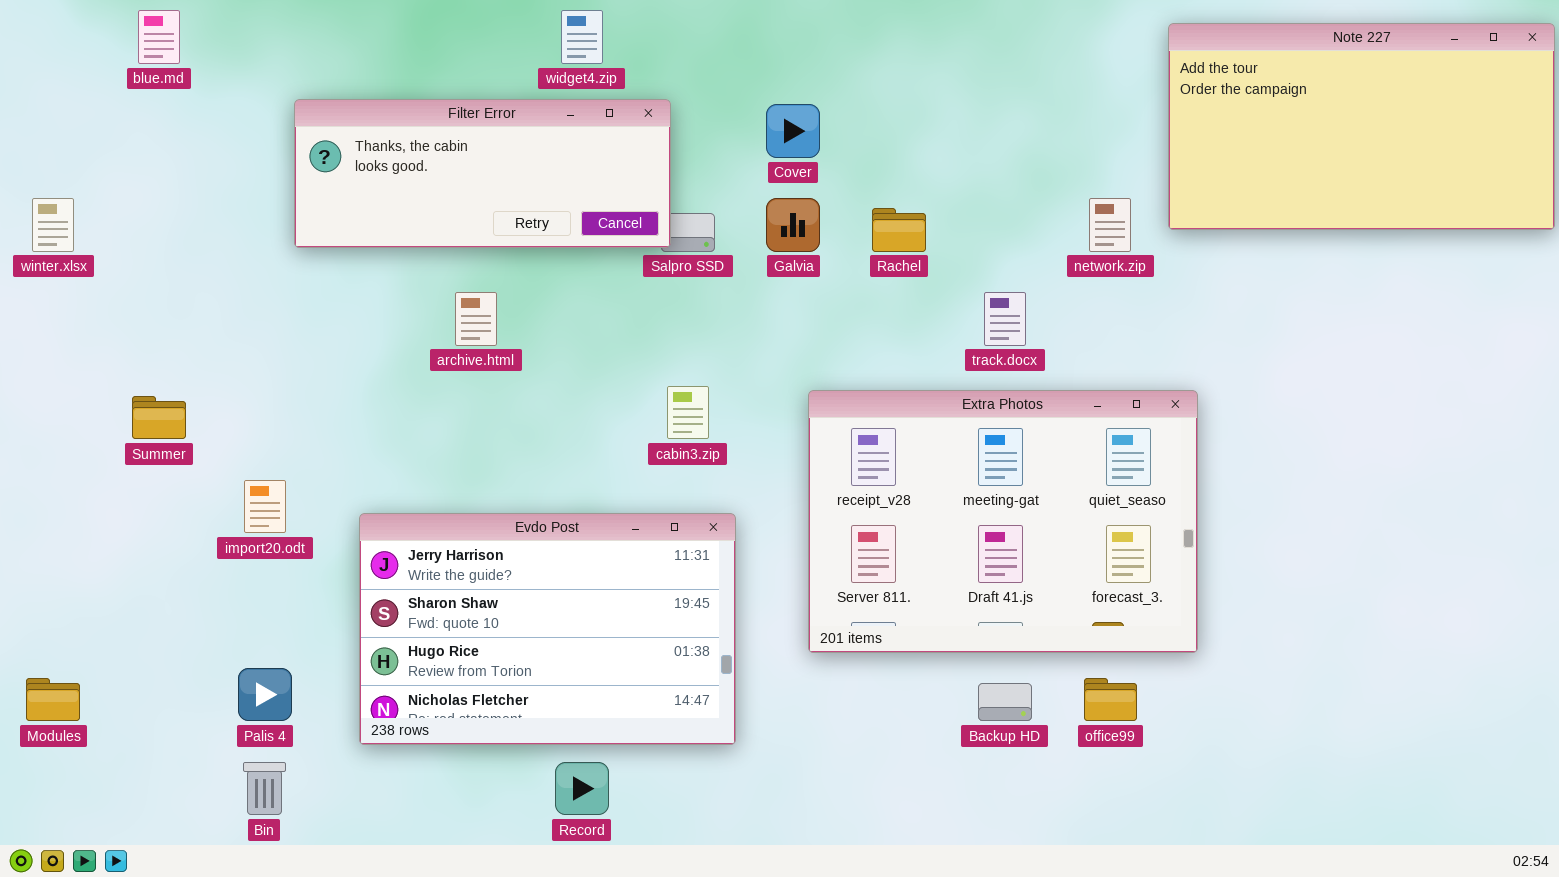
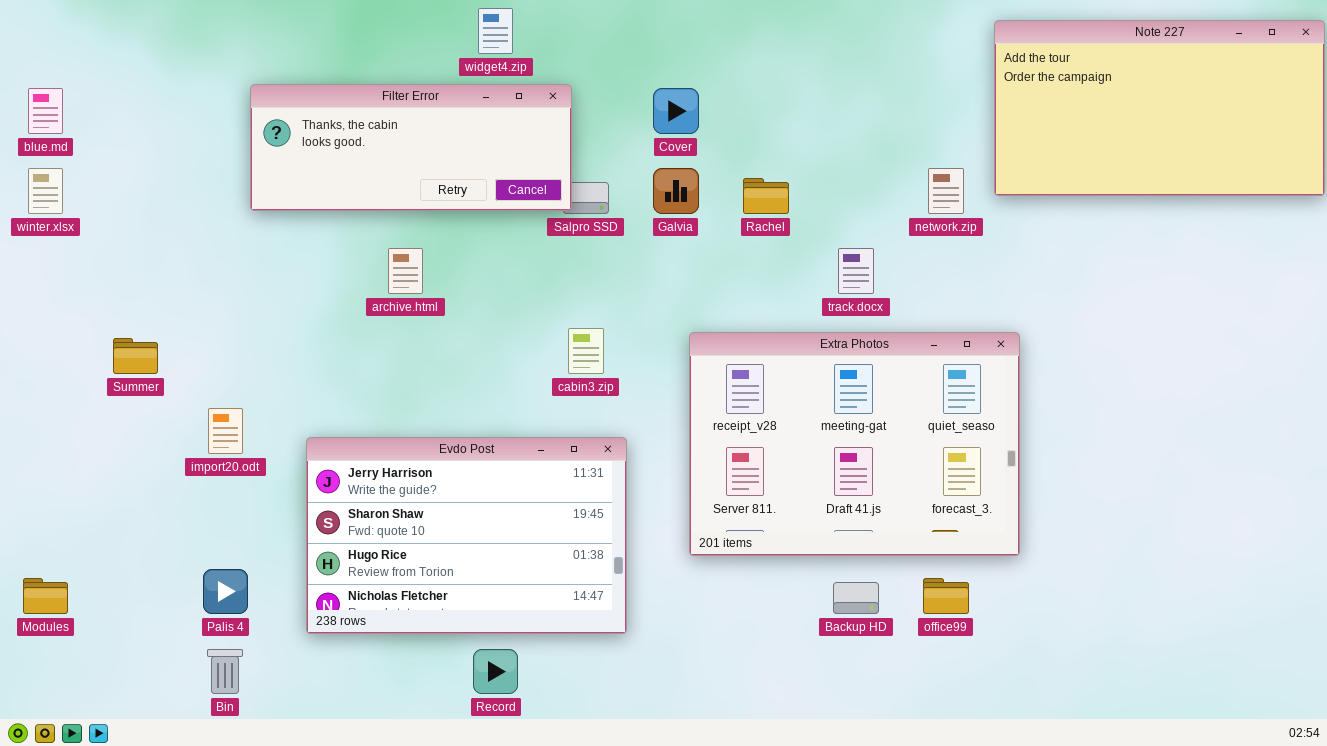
blue.md: [138,10,180,64] -> [28,88,63,134], moved

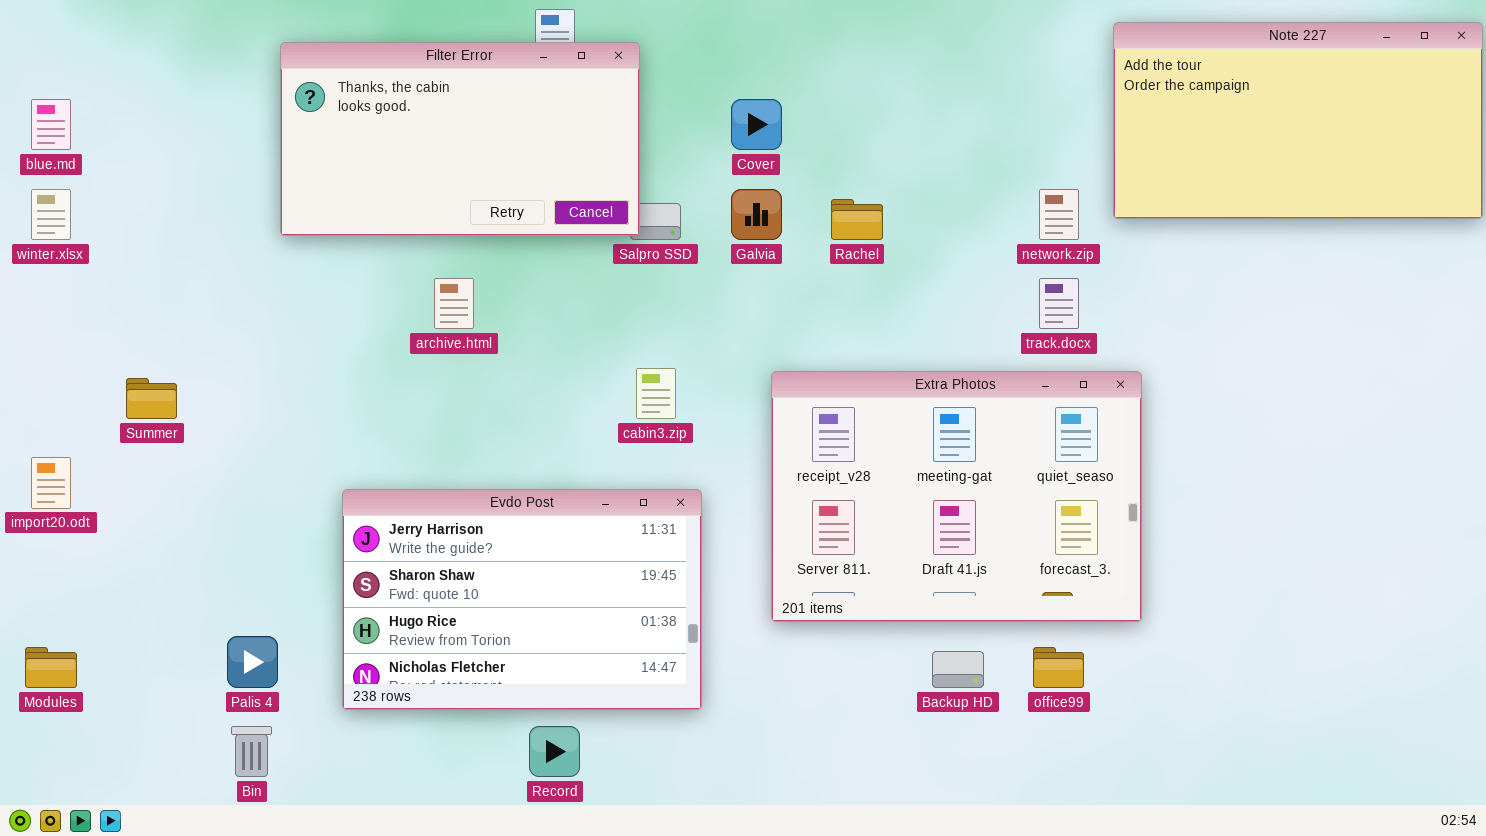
Filter Error: [250,84,572,211] -> [280,42,640,236], resized
track.docx: [838,248,874,294] -> [1039,278,1079,329], moved
import20.odt: [208,408,243,454] -> [31,457,71,509], moved

